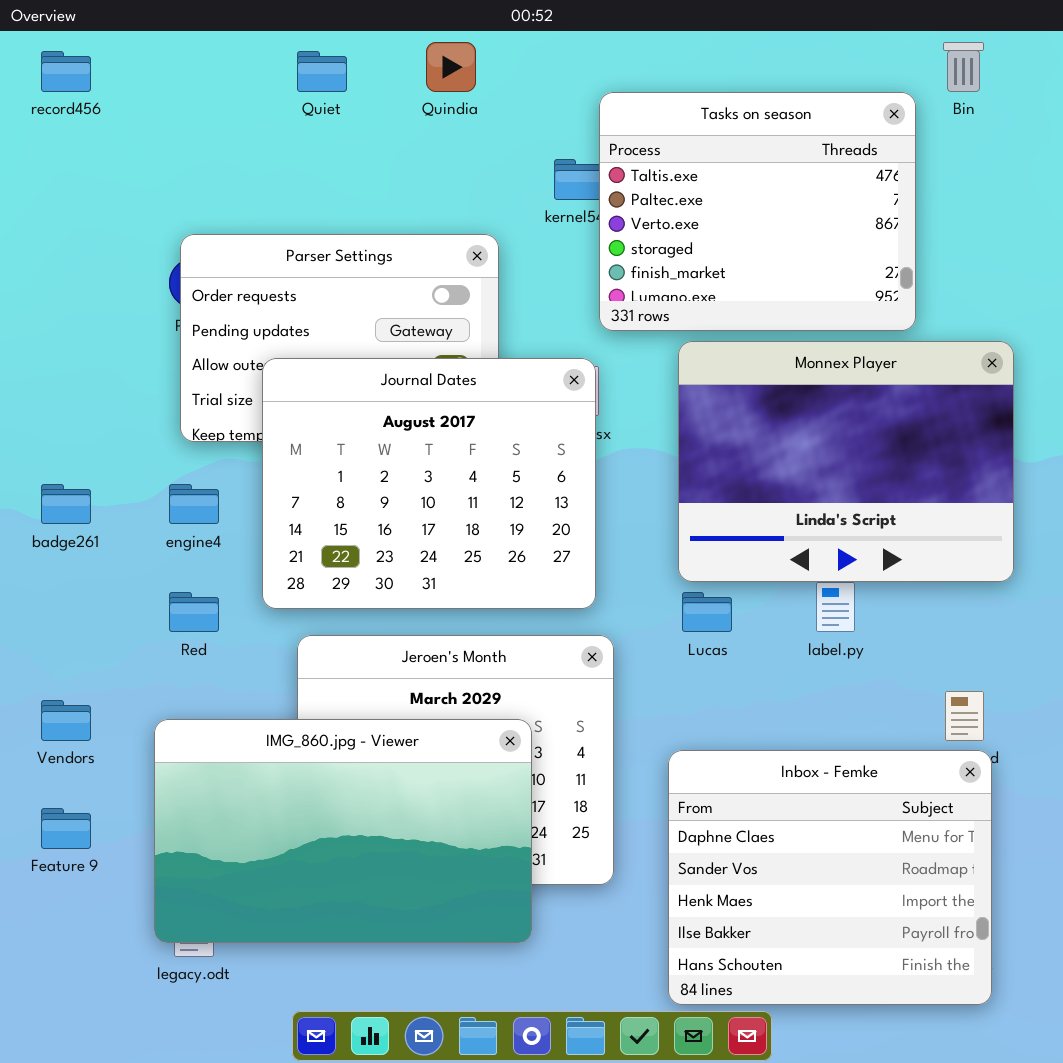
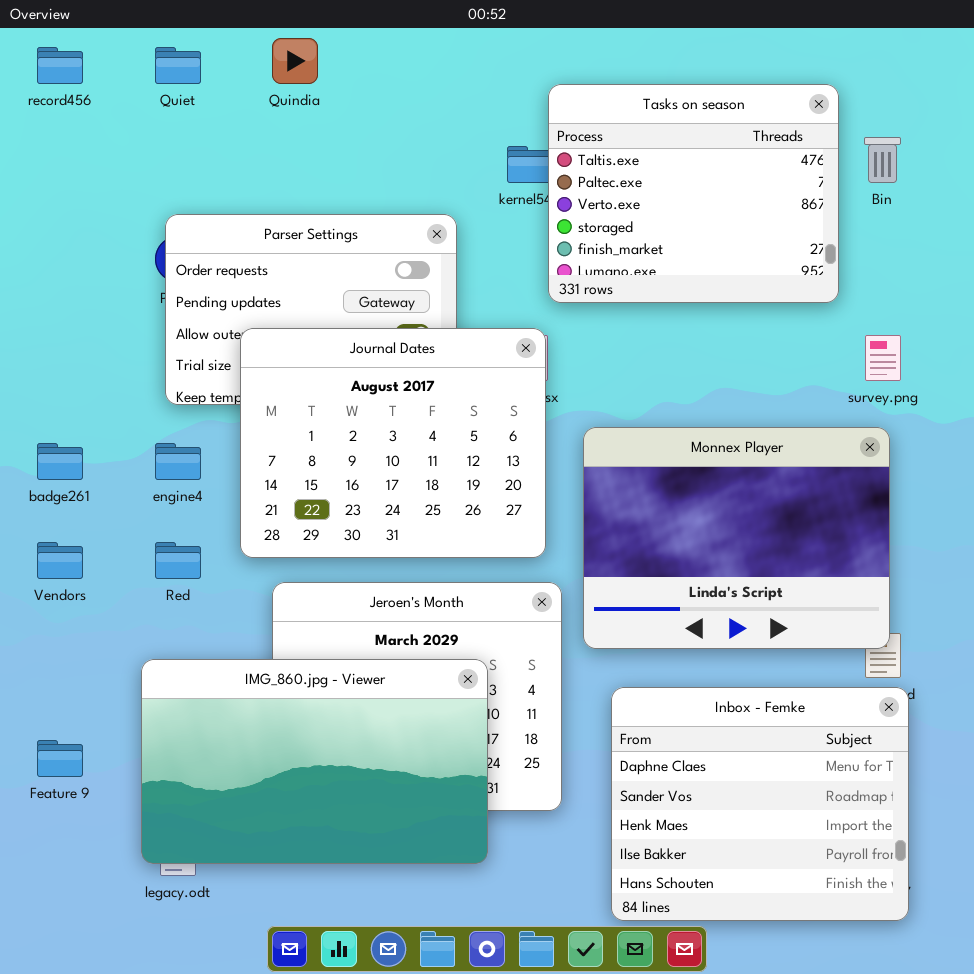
Quindia: [426,42,476,92] -> [272,38,318,84], moved
Bin: [943,42,984,92] -> [864,137,901,183], moved
Quiet: [297,51,347,92] -> [155,47,201,84], moved
Monnex Player: [678,341,1014,582] -> [583,427,890,649], moved
Vendors: [41,700,91,741] -> [37,542,83,579], moved

